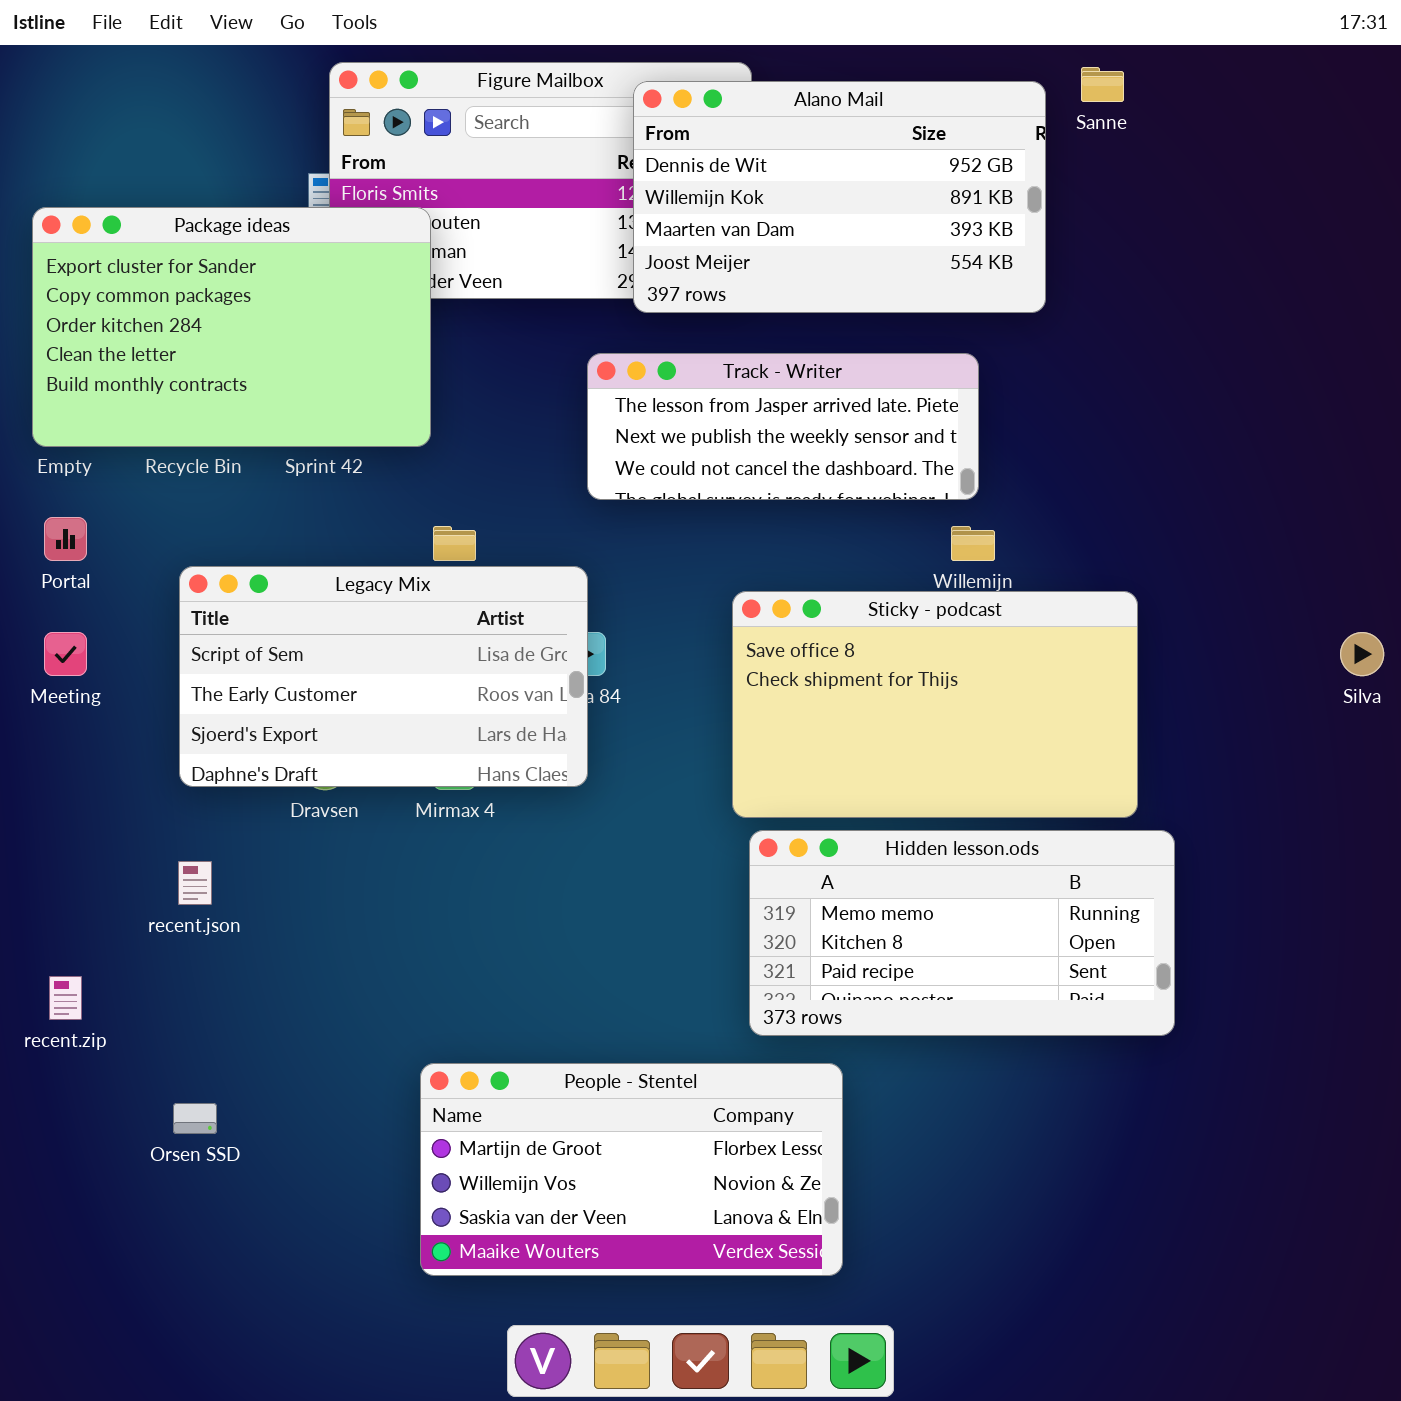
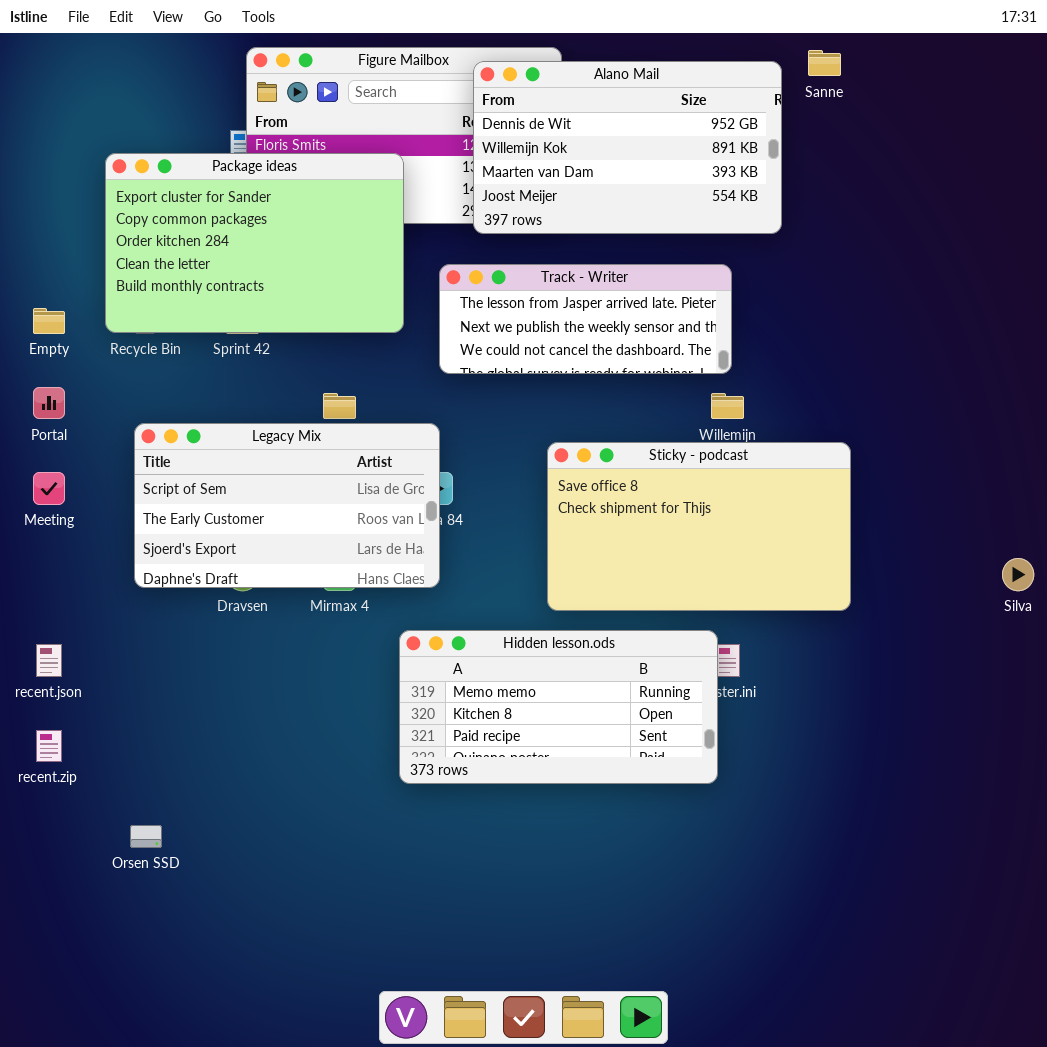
Package ideas: [32,207,431,447] -> [105,153,404,333], moved
Silva: [1340,632,1384,676] -> [1002,558,1034,591], moved
Hidden lesson.ods: [749,830,1175,1036] -> [399,630,718,784], moved
recent.json: [178,861,212,905] -> [36,644,62,677], moved
People - Stentel: [420,1063,843,1276] -> none, closed

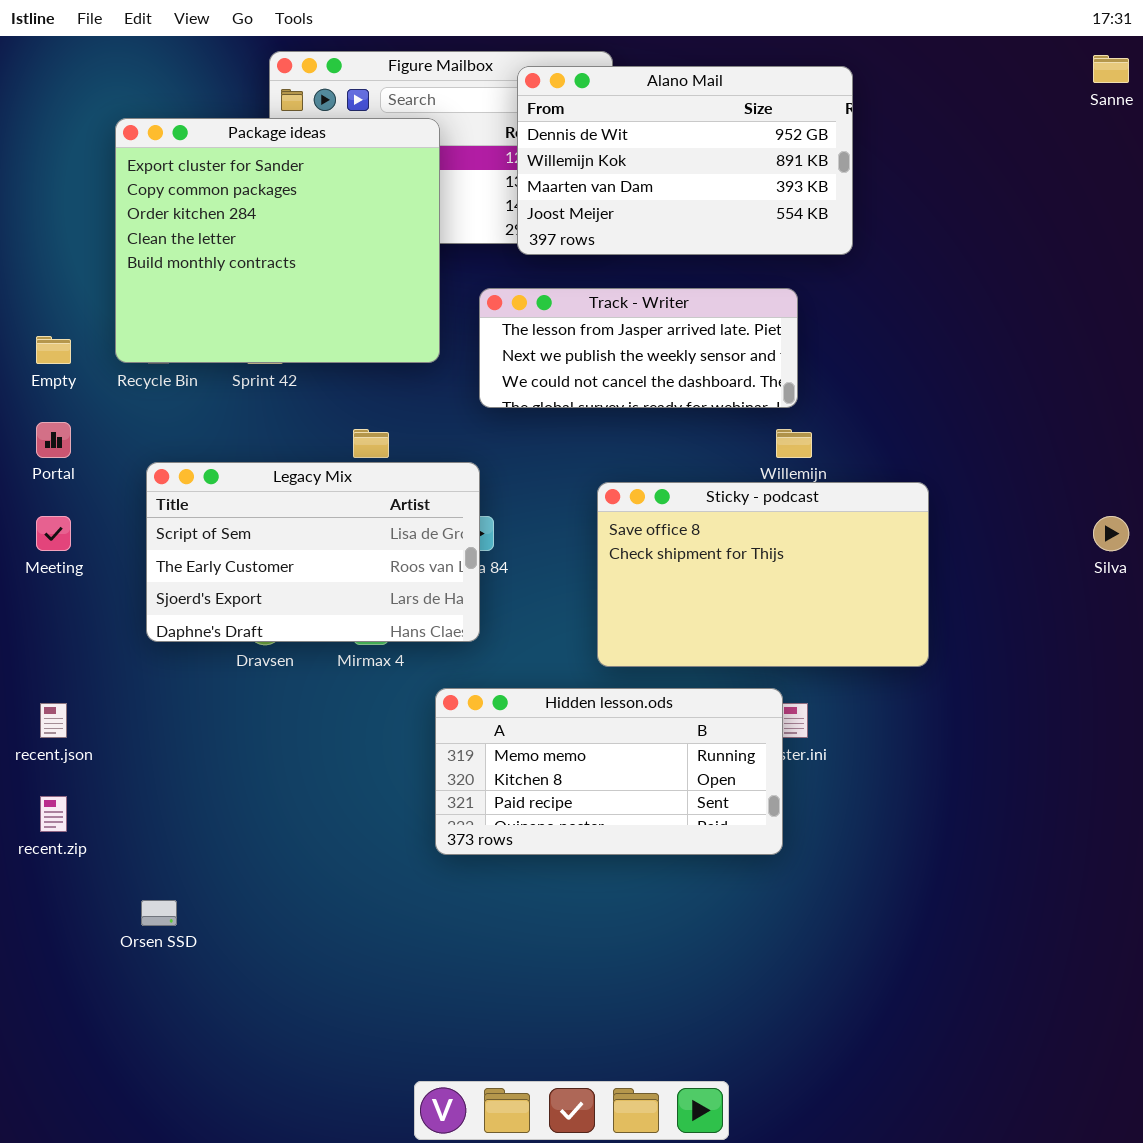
Sanne: [808,50,841,76] -> [1093,55,1129,83], moved
Package ideas: [105,153,404,333] -> [115,118,440,363], resized
Silva: [1002,558,1034,591] -> [1093,516,1129,551], moved

